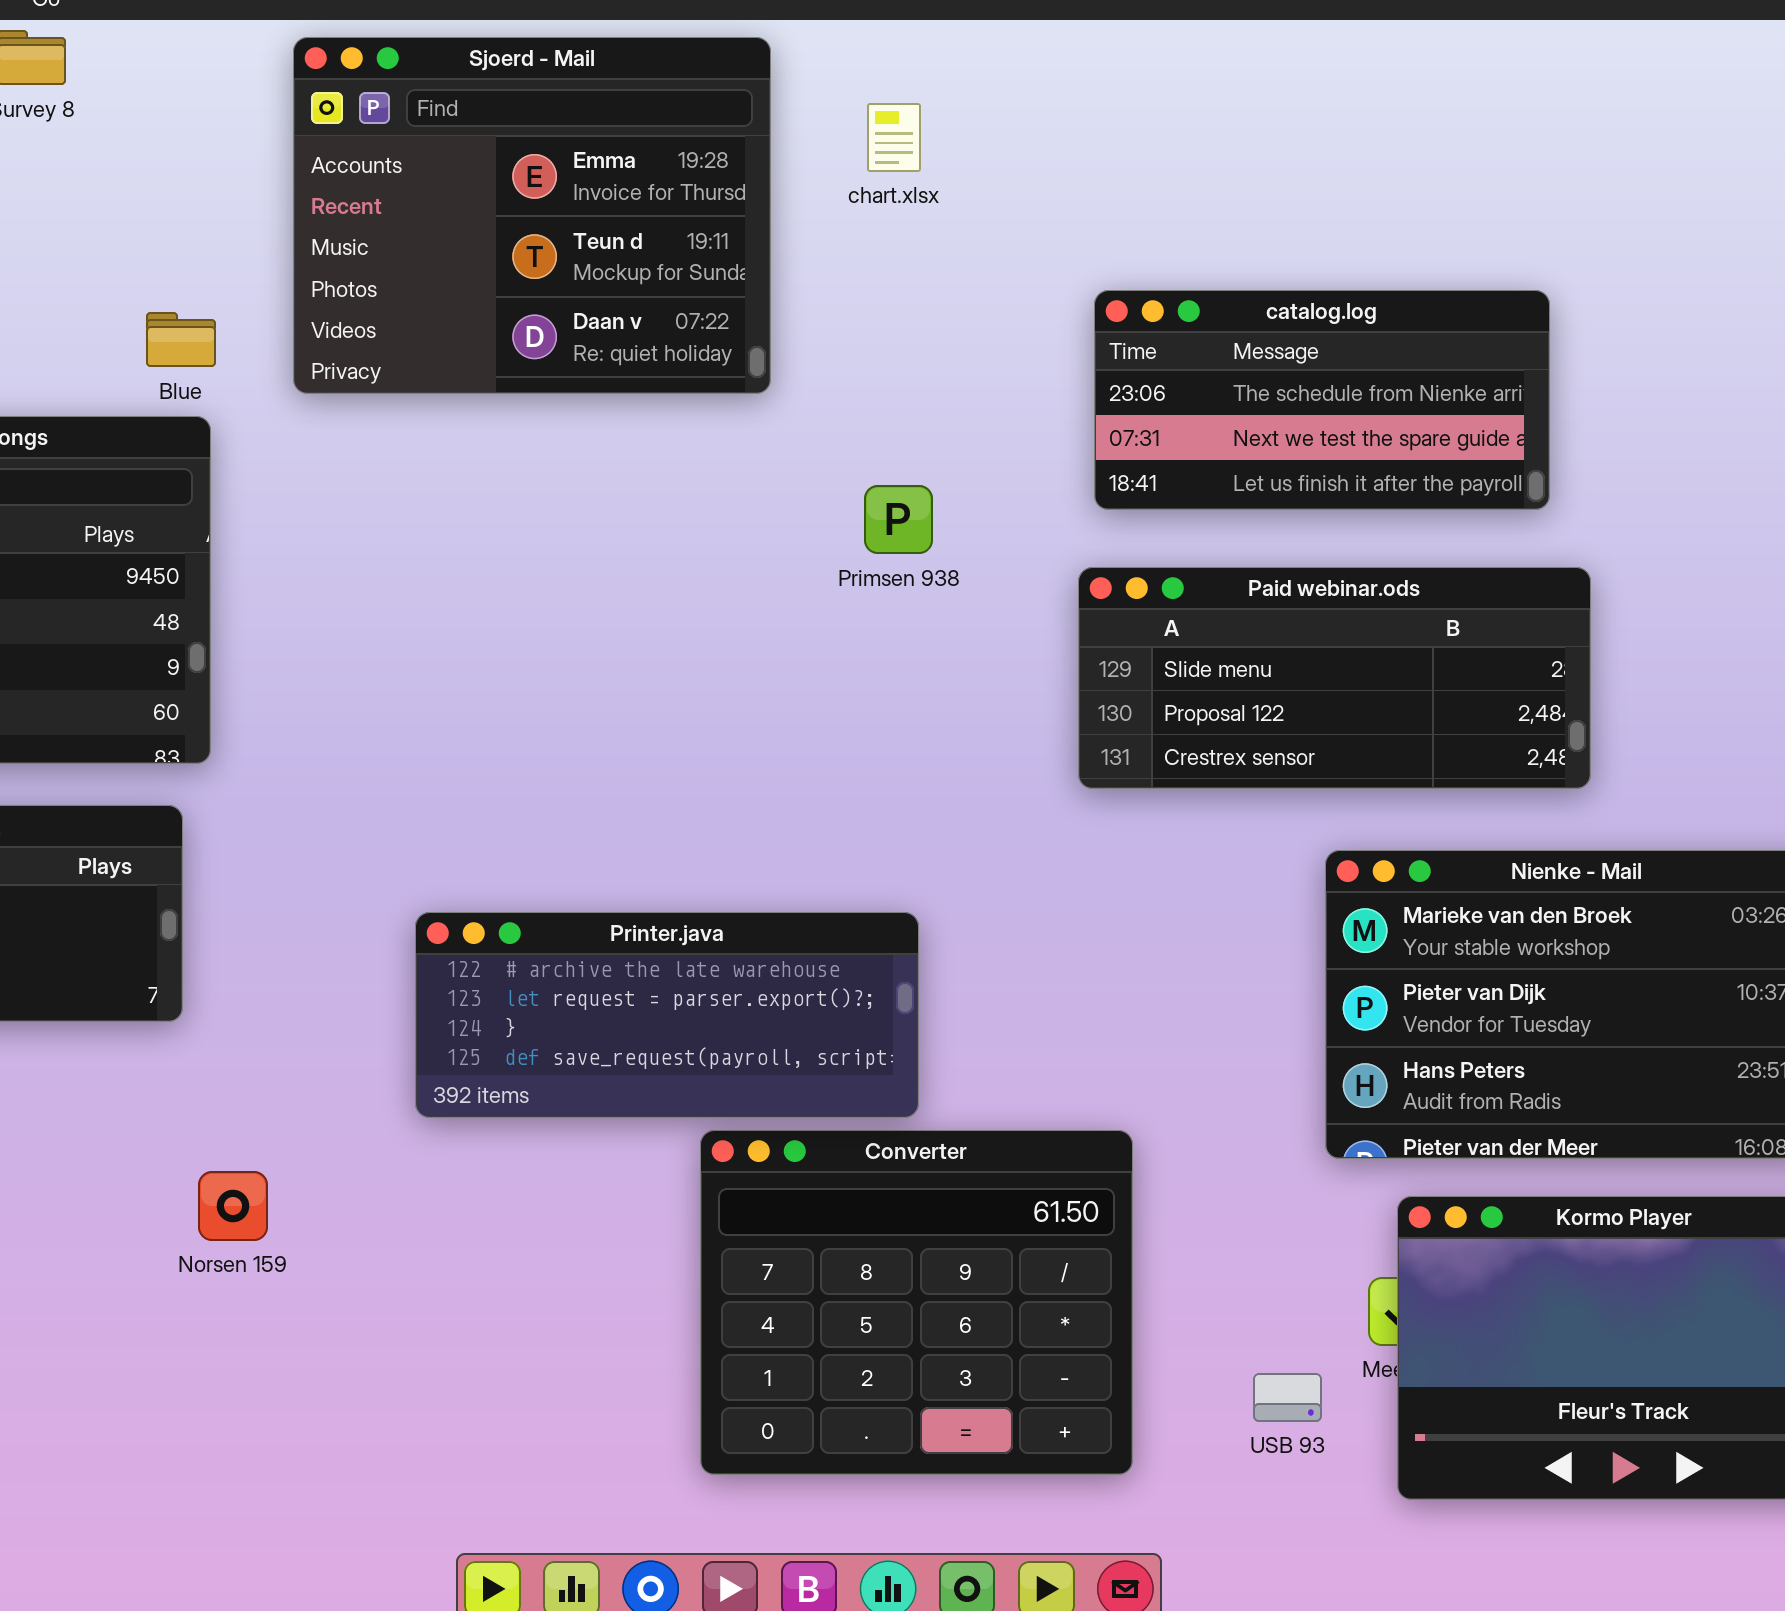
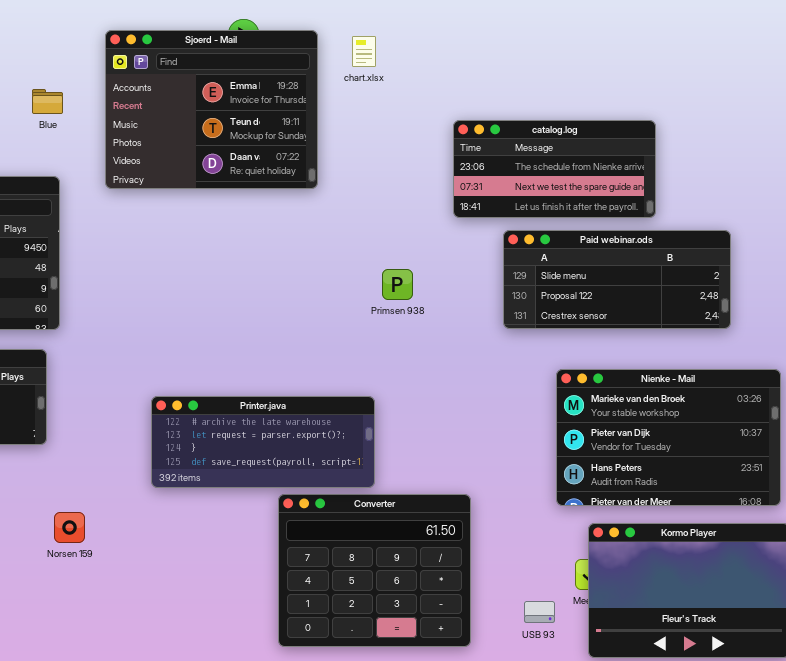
Sjoerd - Mail: [293,37,771,394] -> [105,30,318,189], moved
Blue: [146,312,216,367] -> [32,89,63,114], moved
Primsen 938: [864,485,933,554] -> [382,269,413,300], moved
Paid webinar.ods: [1078,567,1591,789] -> [503,230,731,329], moved

